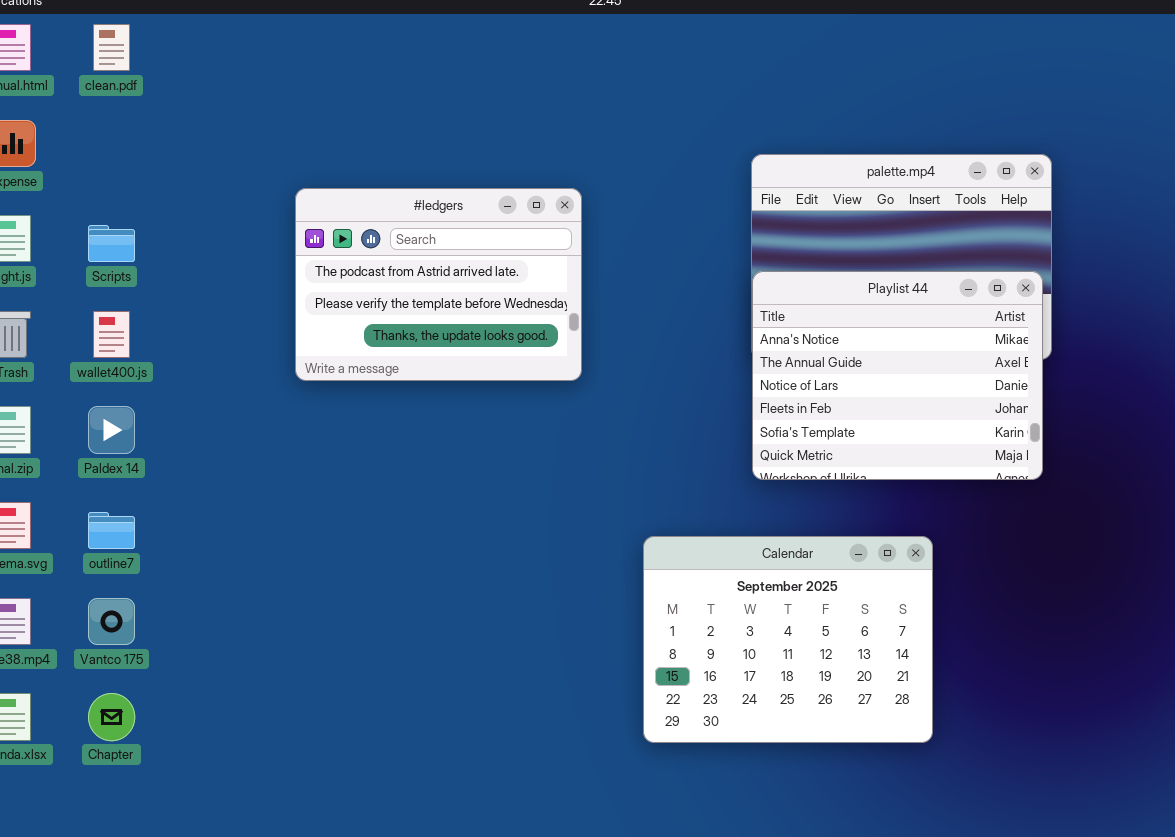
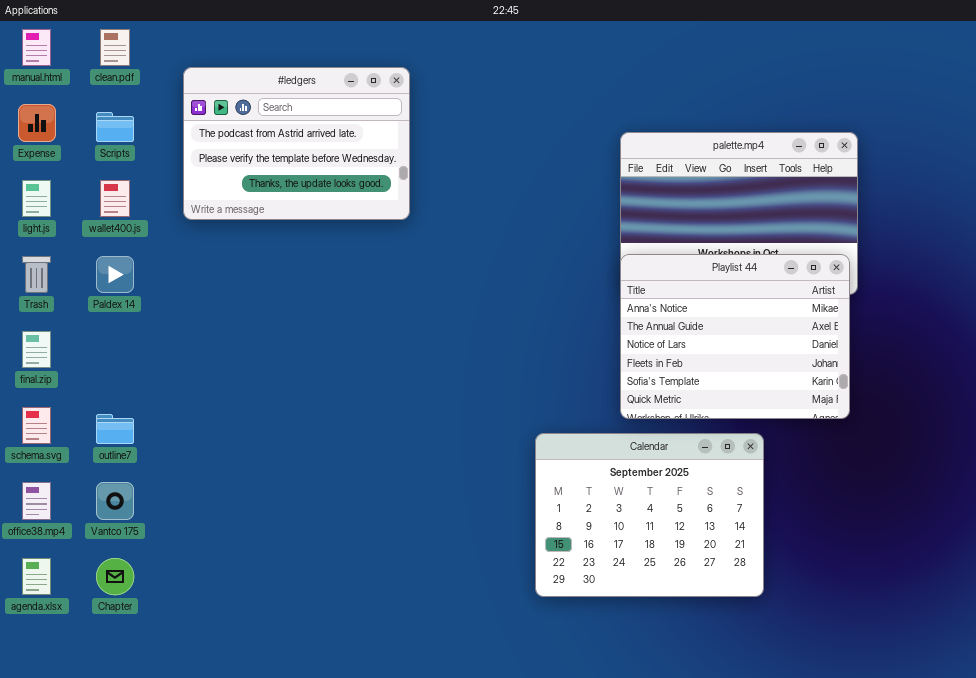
#ledgers: [295,188,582,381] -> [183,67,410,220], moved
Scripts: [88,225,135,262] -> [96,112,134,142], moved
Playlist 44: [752,271,1043,480] -> [620,254,850,419], moved
wallet400.js: [93,311,130,358] -> [100,180,130,217], moved
Paldex 14: [88,406,135,454] -> [96,256,134,293], moved

